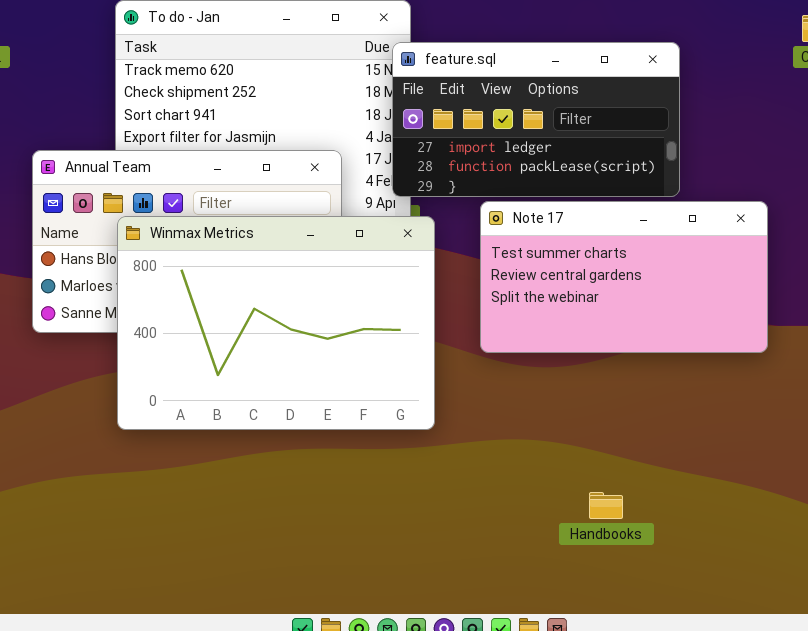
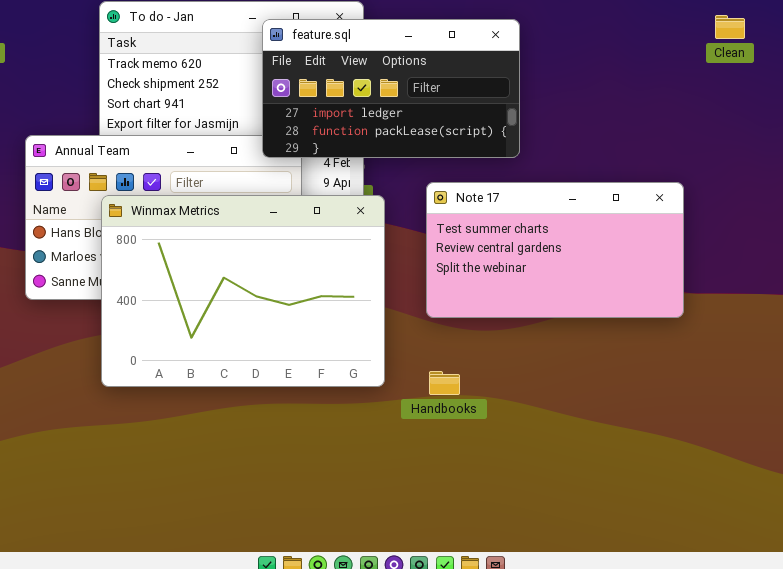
feature.sql: [392,42,680,197] -> [262,19,520,158], moved
Handbooks: [589,492,623,519] -> [429,371,460,395], moved

